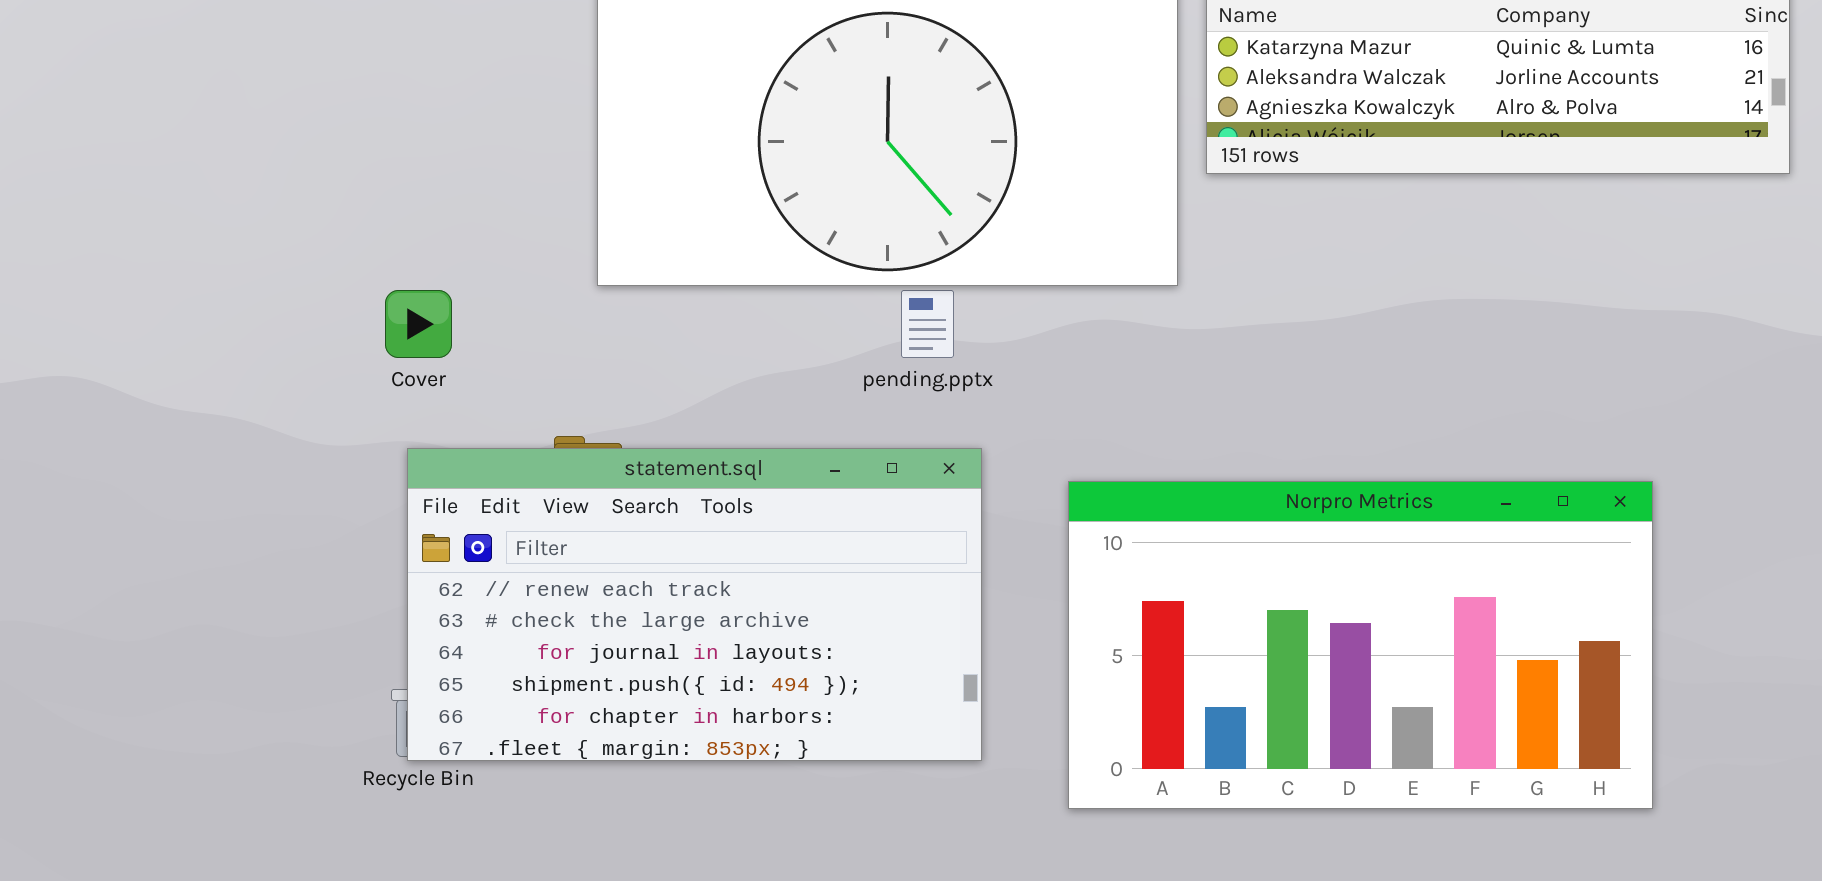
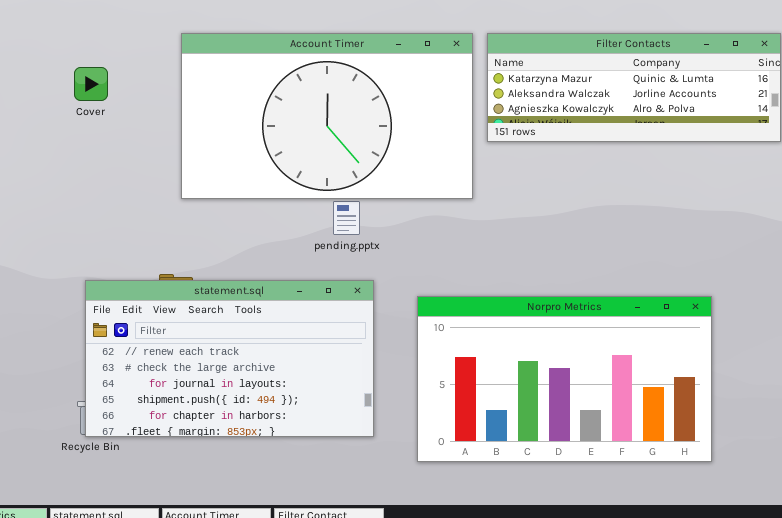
Cover: [385,290,452,358] -> [74,67,108,101], moved

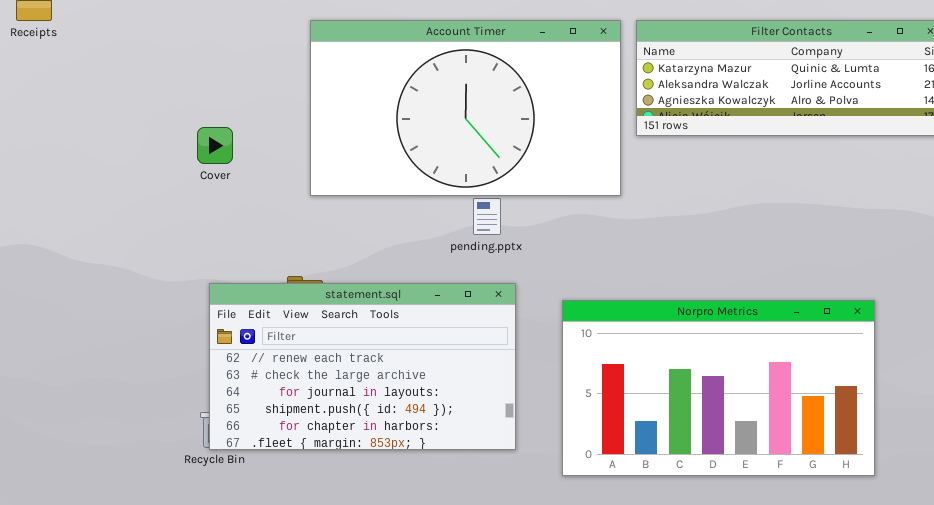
Cover: [74,67,108,101] -> [197,127,233,164], moved

